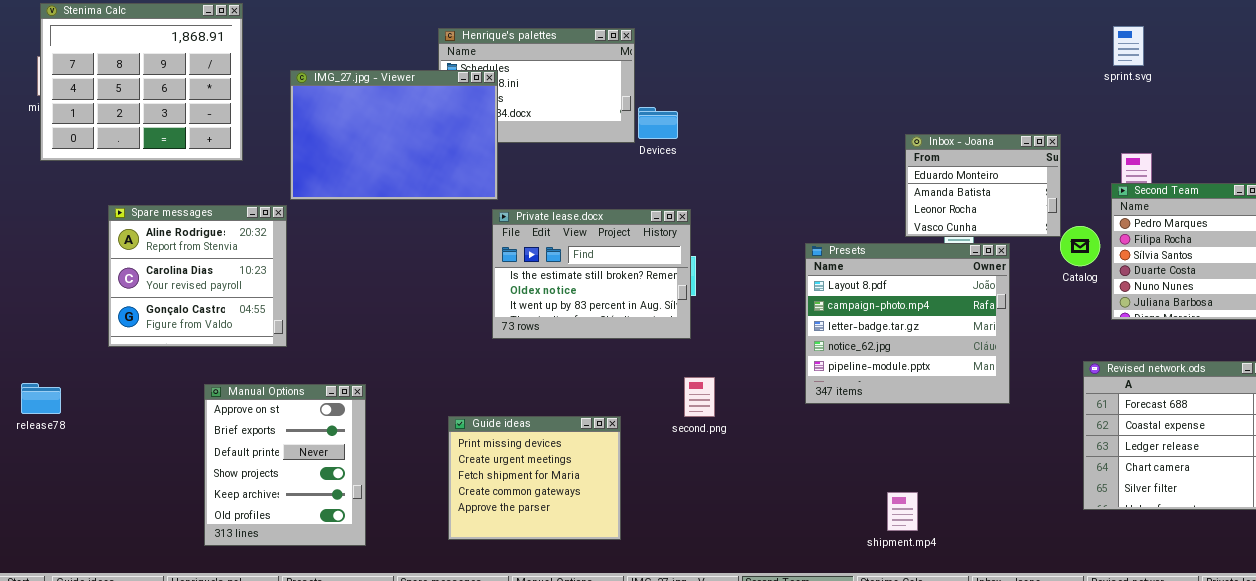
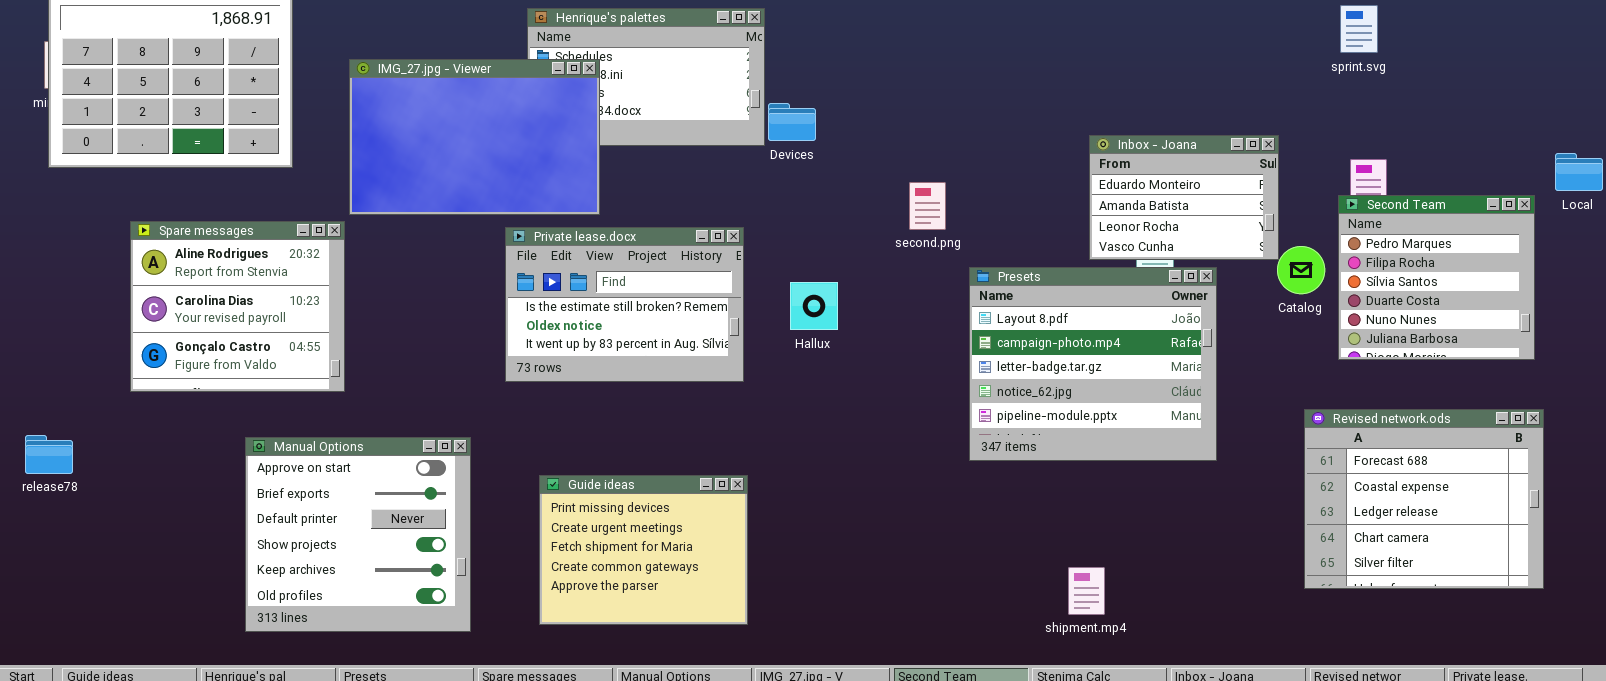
Private lease.docx: [492,209,691,339] -> [505,227,744,382], moved
second.png: [684,377,715,417] -> [909,182,946,230], moved
Manual Options: [204,384,366,546] -> [245,437,471,632], resized

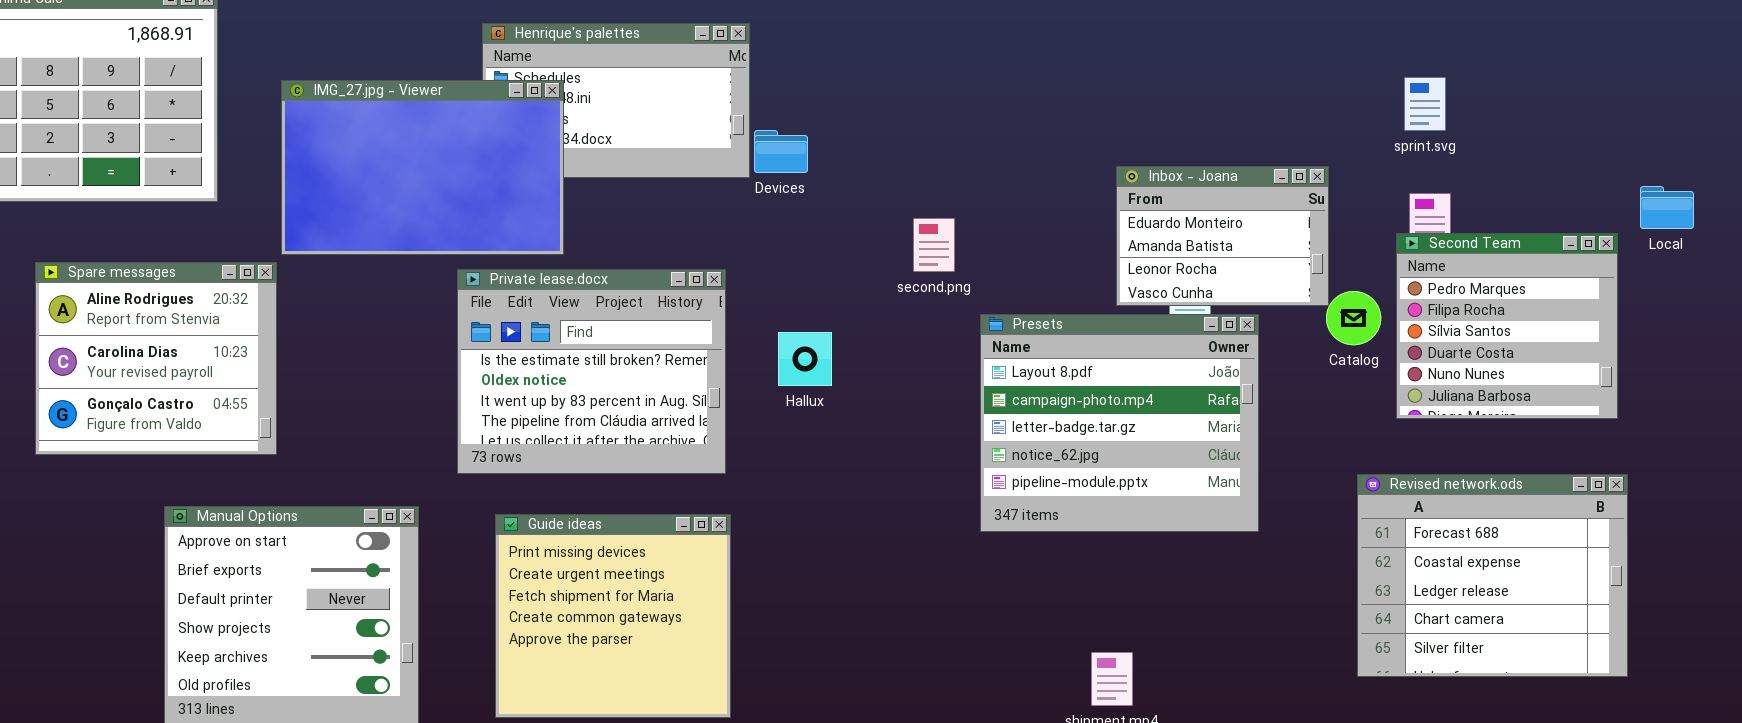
sprint.svg: [1340,5,1378,53] -> [1404,77,1446,131], moved
Private lease.docx: [505,227,744,382] -> [457,269,726,474], resized
Guide ideas: [539,475,748,625] -> [495,514,731,718], resized

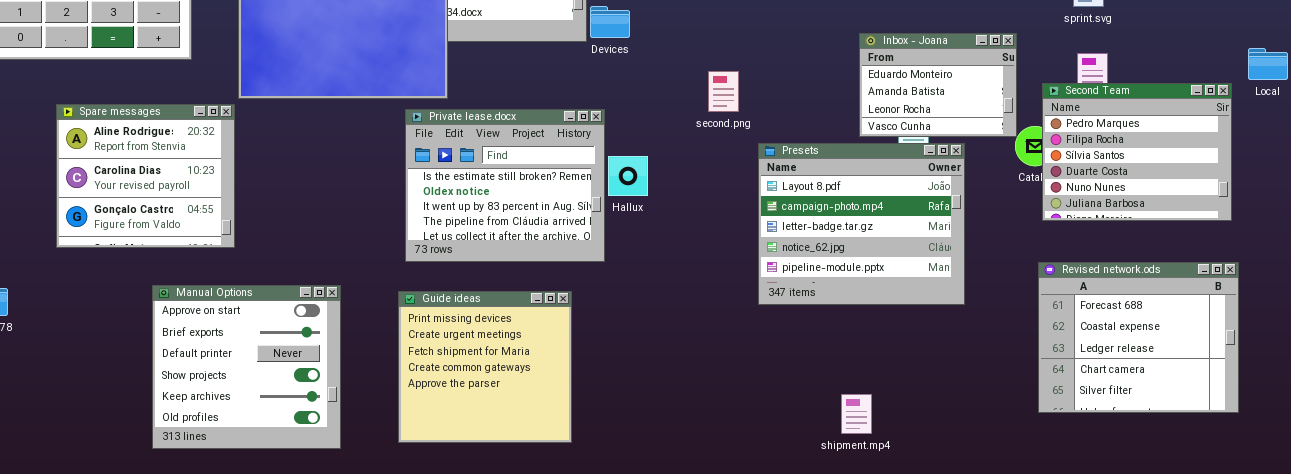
Second Team: [1396,233,1618,419] -> [1042,83,1232,221], resized
Private lease.docx: [457,269,726,474] -> [405,109,605,262], moved

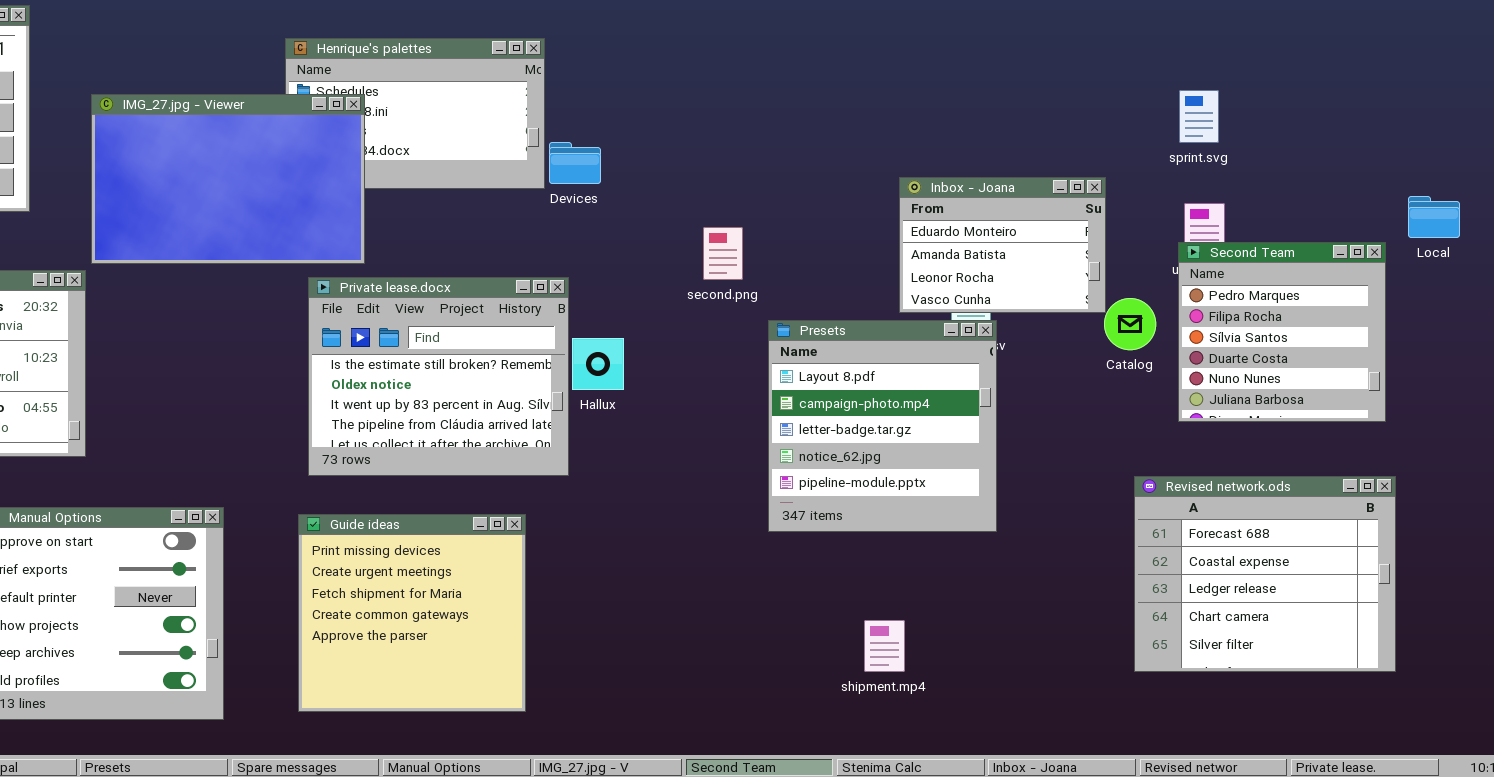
Second Team: [1042,83,1232,221] -> [1178,242,1386,422], resized
Presets: [758,143,965,305] -> [768,320,997,532], resized
shipment.mp4: [841,394,872,434] -> [864,620,905,672], moved

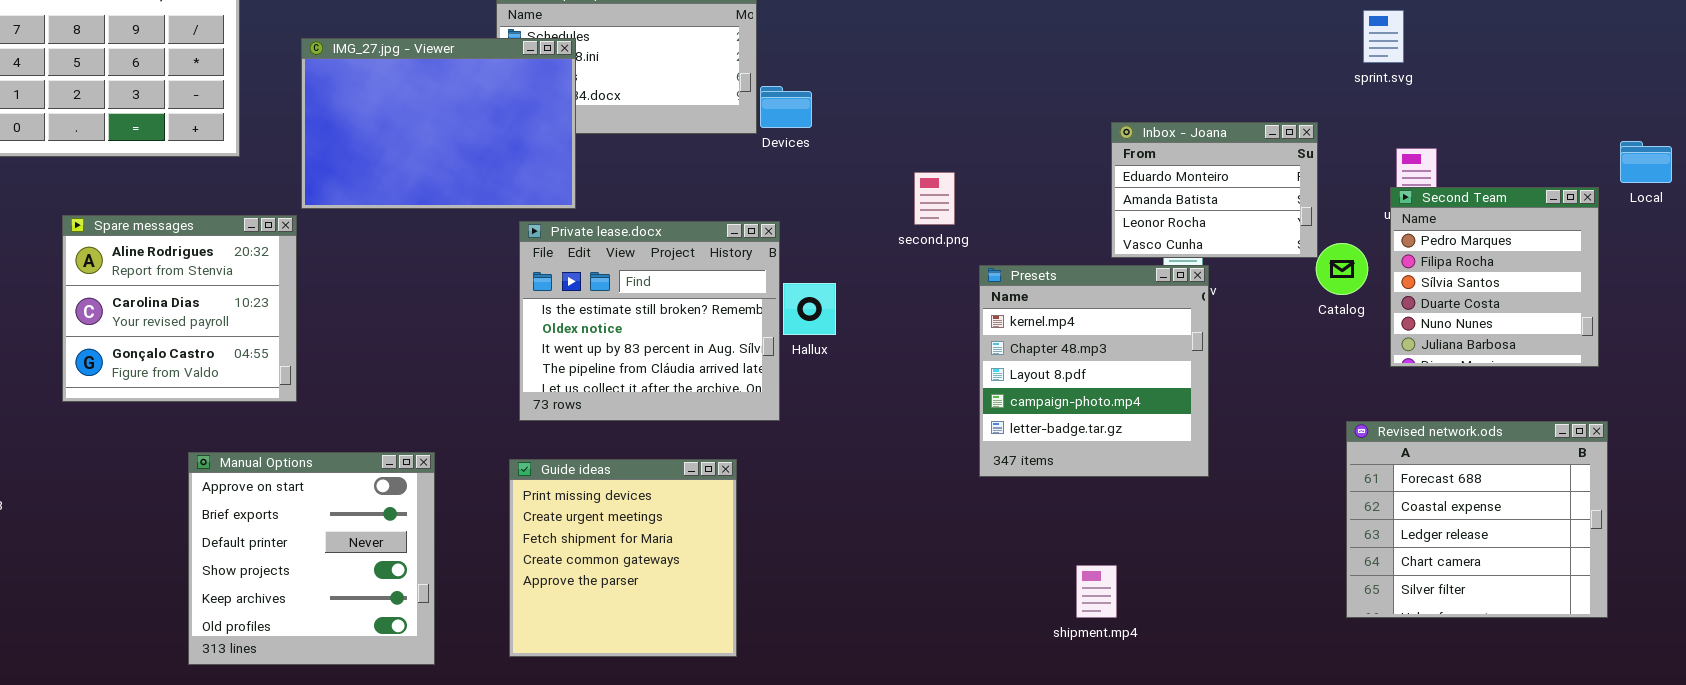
sprint.svg: [1179,90,1219,143] -> [1363,10,1404,63], moved
Presets: [768,320,997,532] -> [979,265,1209,477], scrolled up 2 rows

